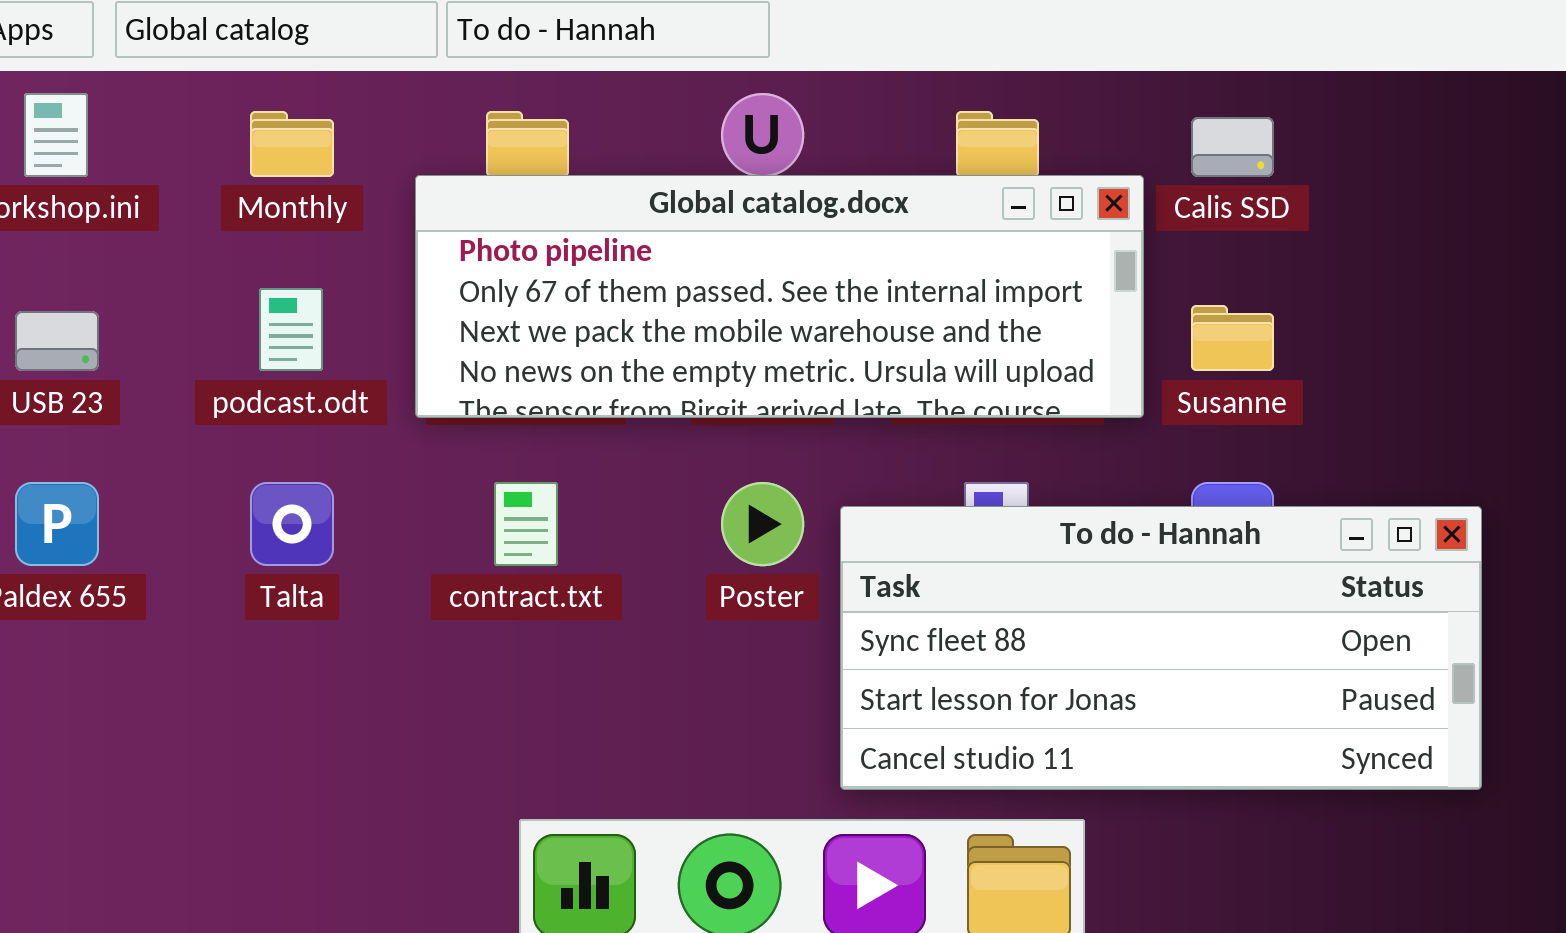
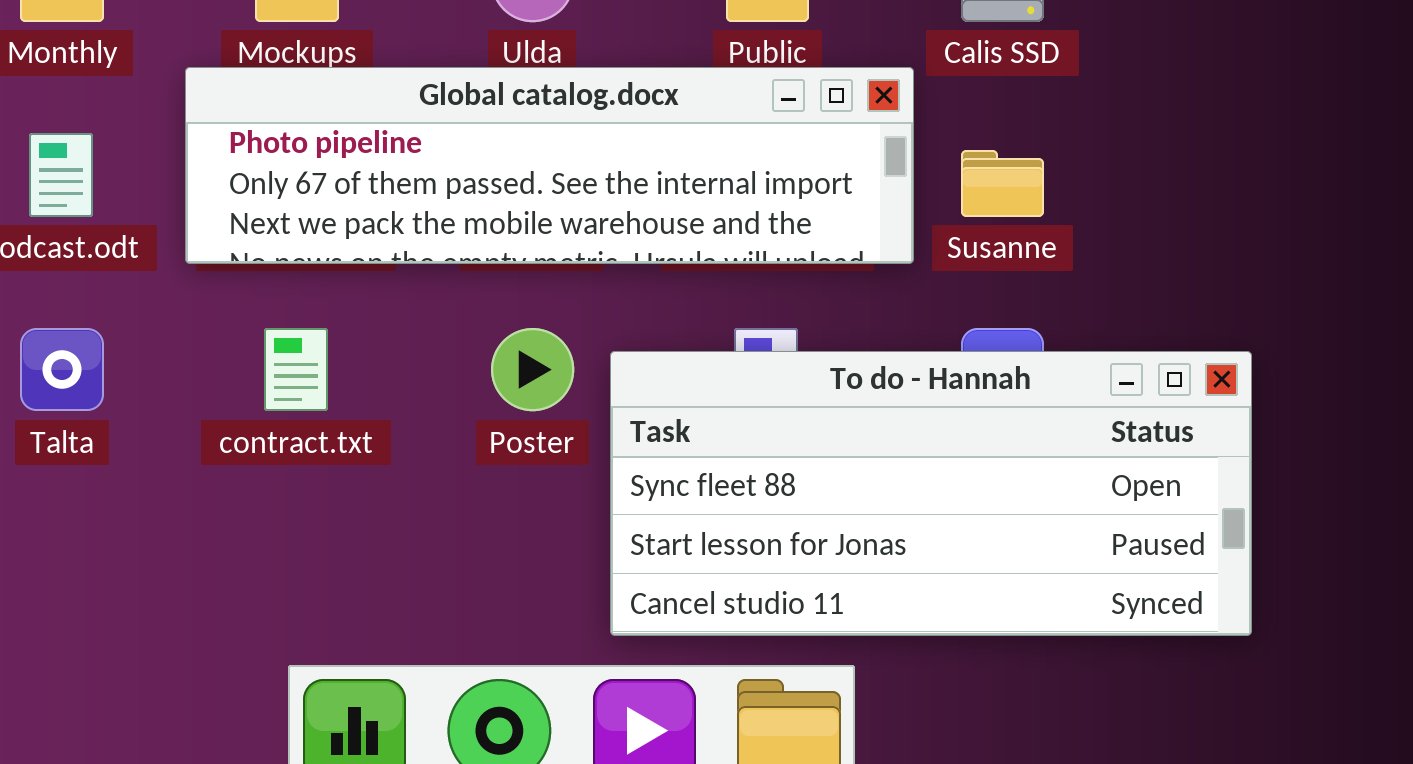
Global catalog.docx: [415,175,1144,418] -> [185,67,914,264], resized

